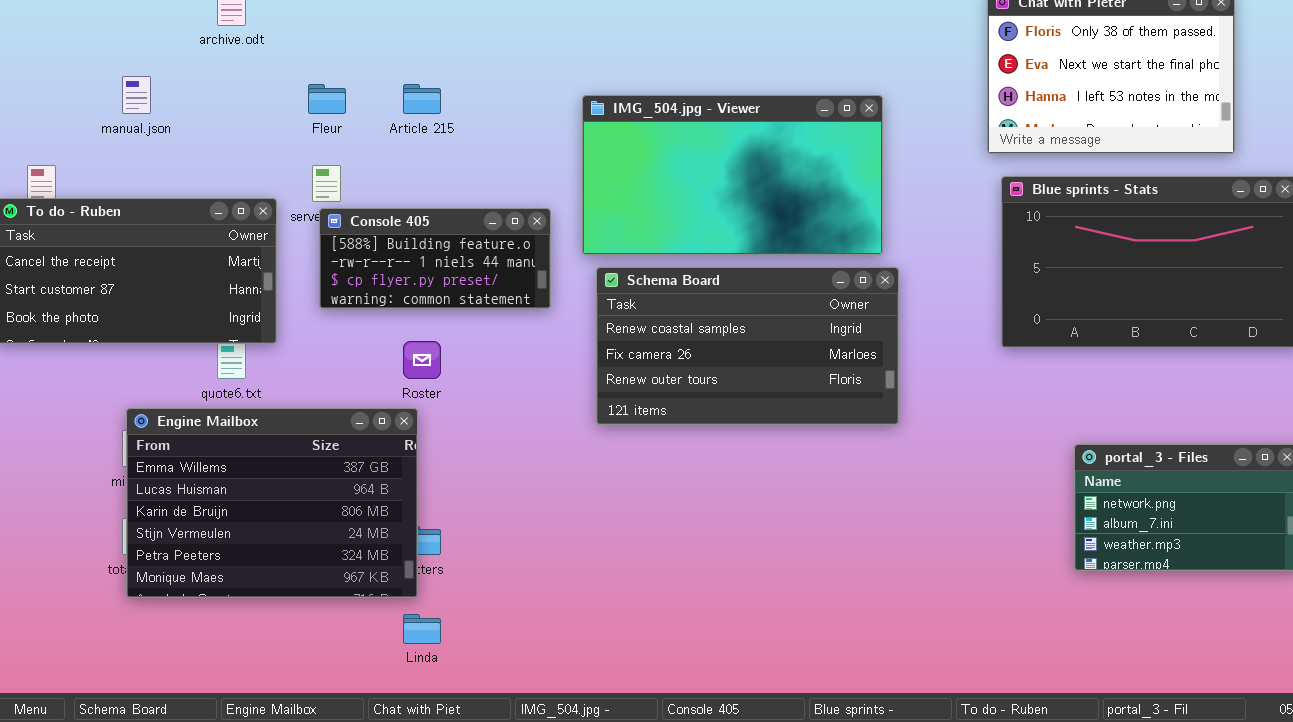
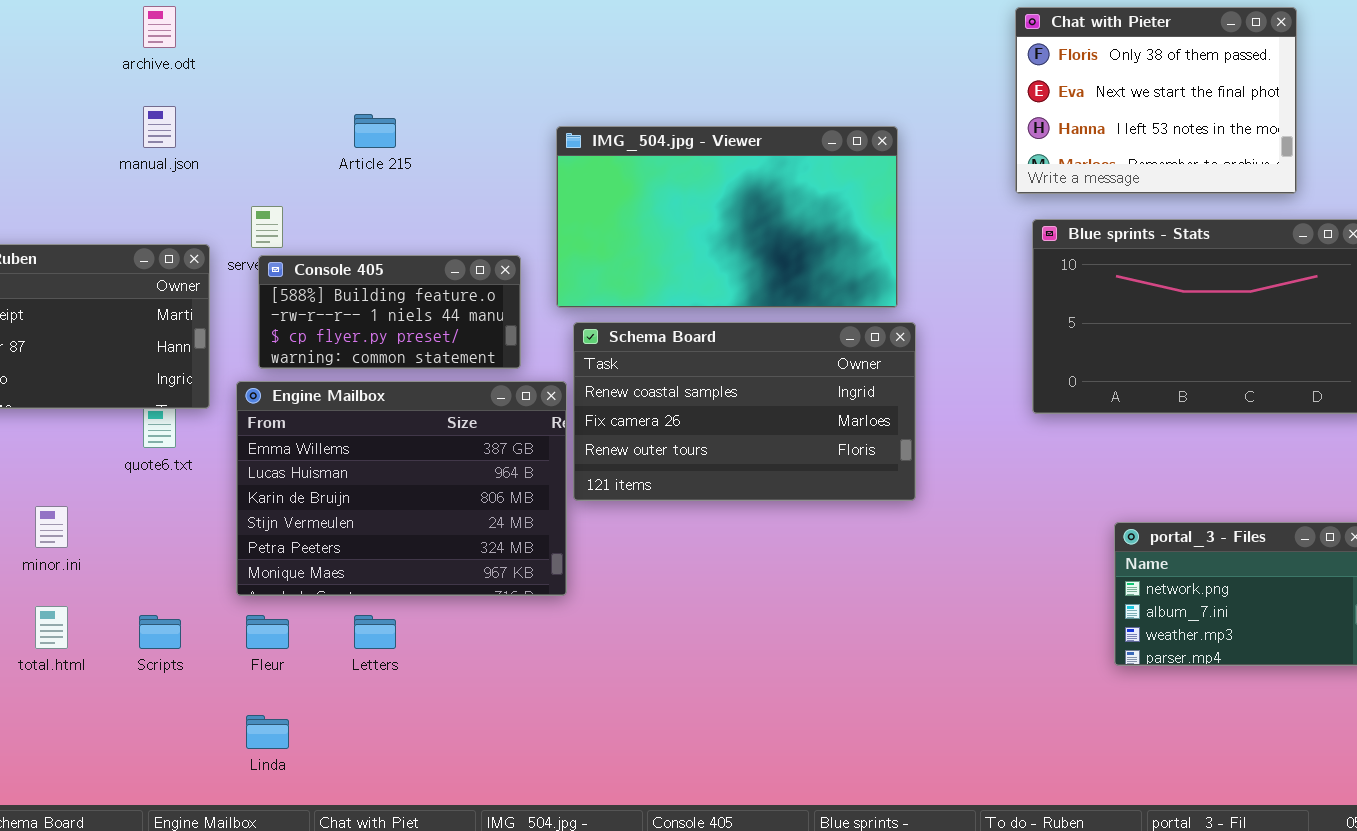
manual.json: [122,76,151,114] -> [143,106,176,148], moved
Fleur: [308,84,346,114] -> [246,615,289,649], moved
Engine Mailbox: [126,408,418,598] -> [236,381,567,596], moved
Linda: [403,614,441,644] -> [246,715,289,749], moved

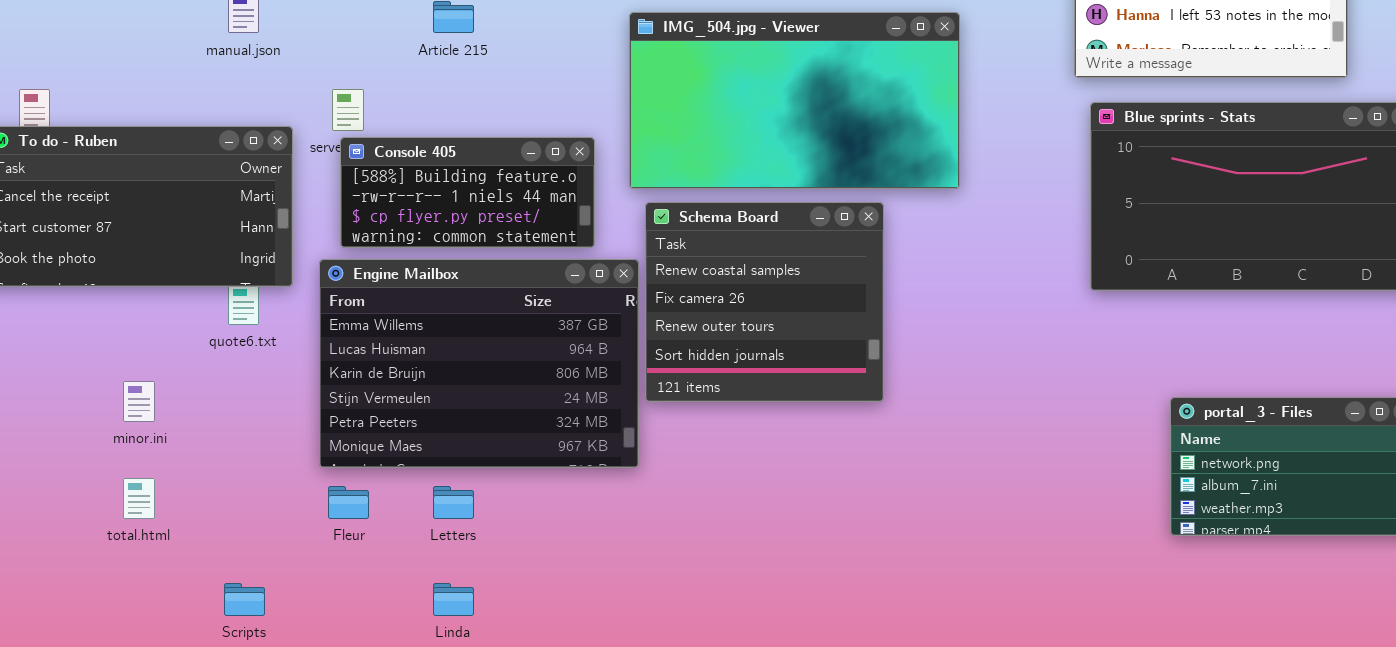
Schema Board: [573,322,916,501] -> [645,202,884,402], resized
Scripts: [139,615,181,649] -> [224,583,265,616], moved
Linda: [246,715,289,749] -> [433,583,474,616], moved

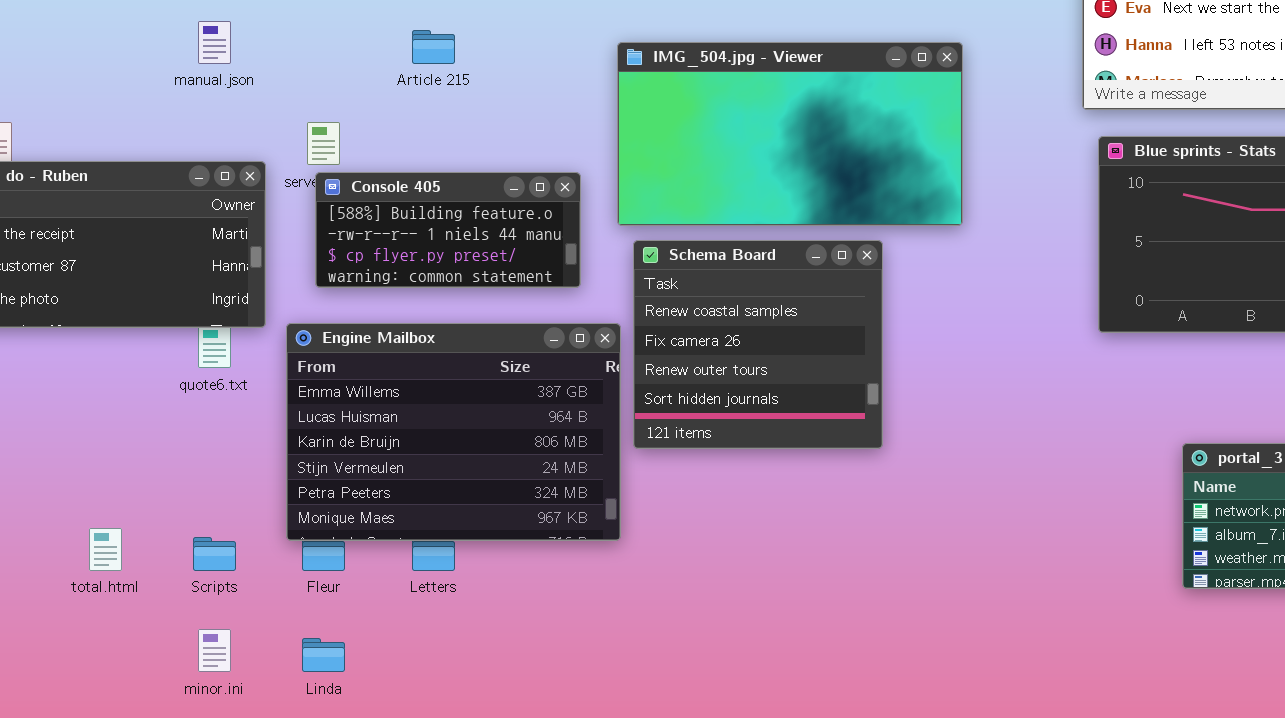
Engine Mailbox: [319,259,639,468] -> [286,323,621,541], moved
minor.ini: [123,381,155,422] -> [198,629,231,672], moved
Scripts: [224,583,265,616] -> [193,537,236,571], moved
Linda: [433,583,474,616] -> [302,638,345,672], moved

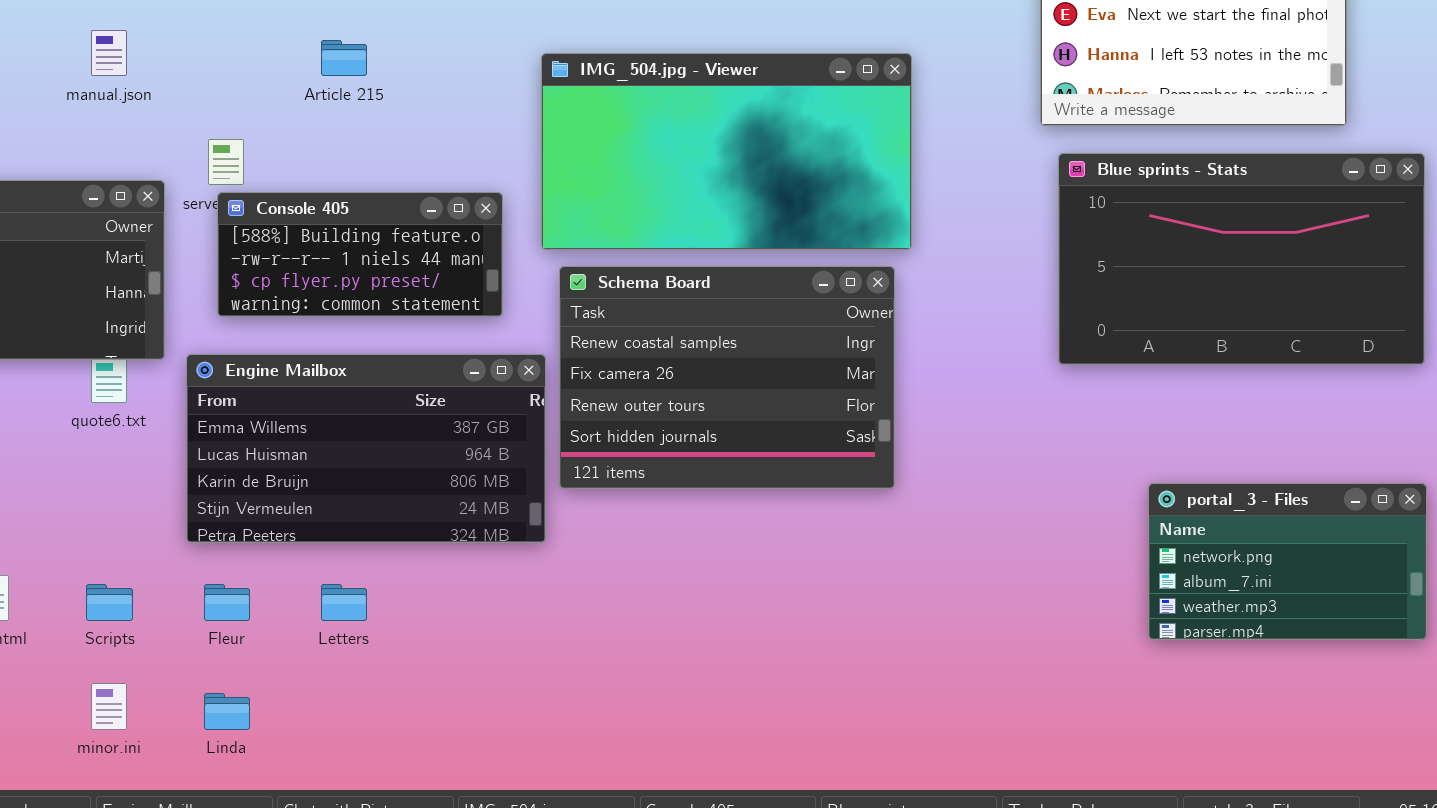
Schema Board: [633,240,883,449] -> [559,266,895,489], resized
Engine Mailbox: [286,323,621,541] -> [186,354,546,543], resized

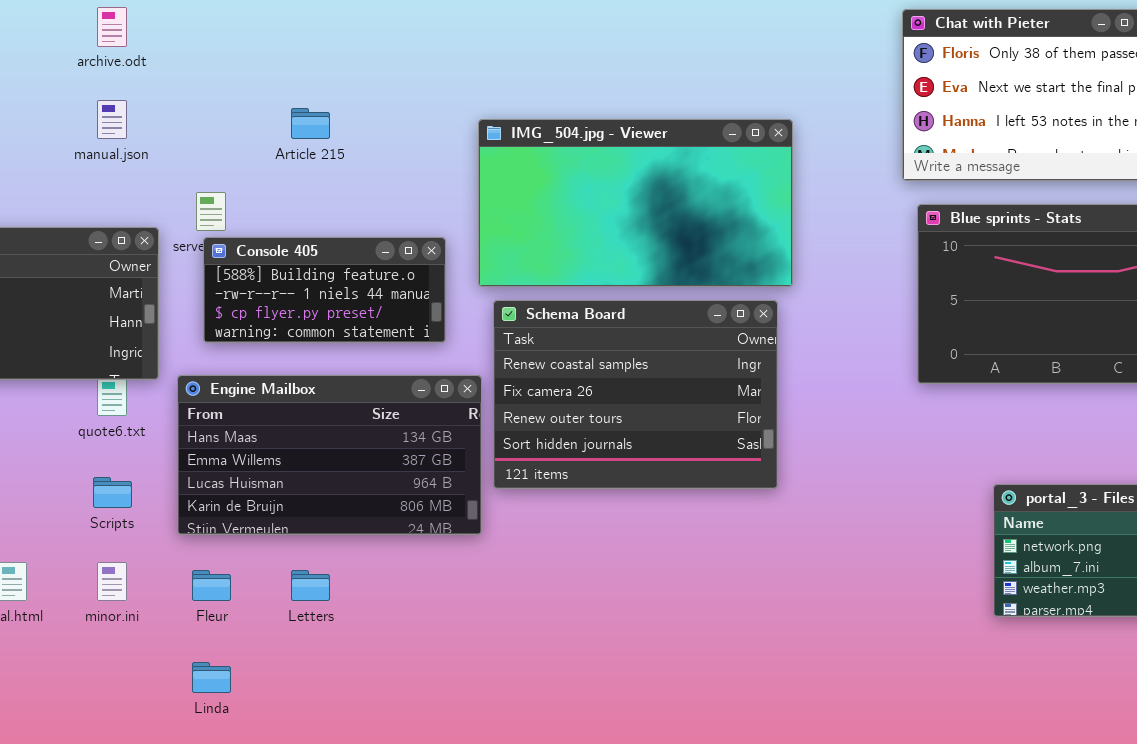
Engine Mailbox: [186,354,546,543] -> [177,375,482,535], scrolled up 1 row
Scripts: [86,584,133,621] -> [93,477,132,508], moved
minor.ini: [91,683,127,730] -> [97,562,127,601], moved

